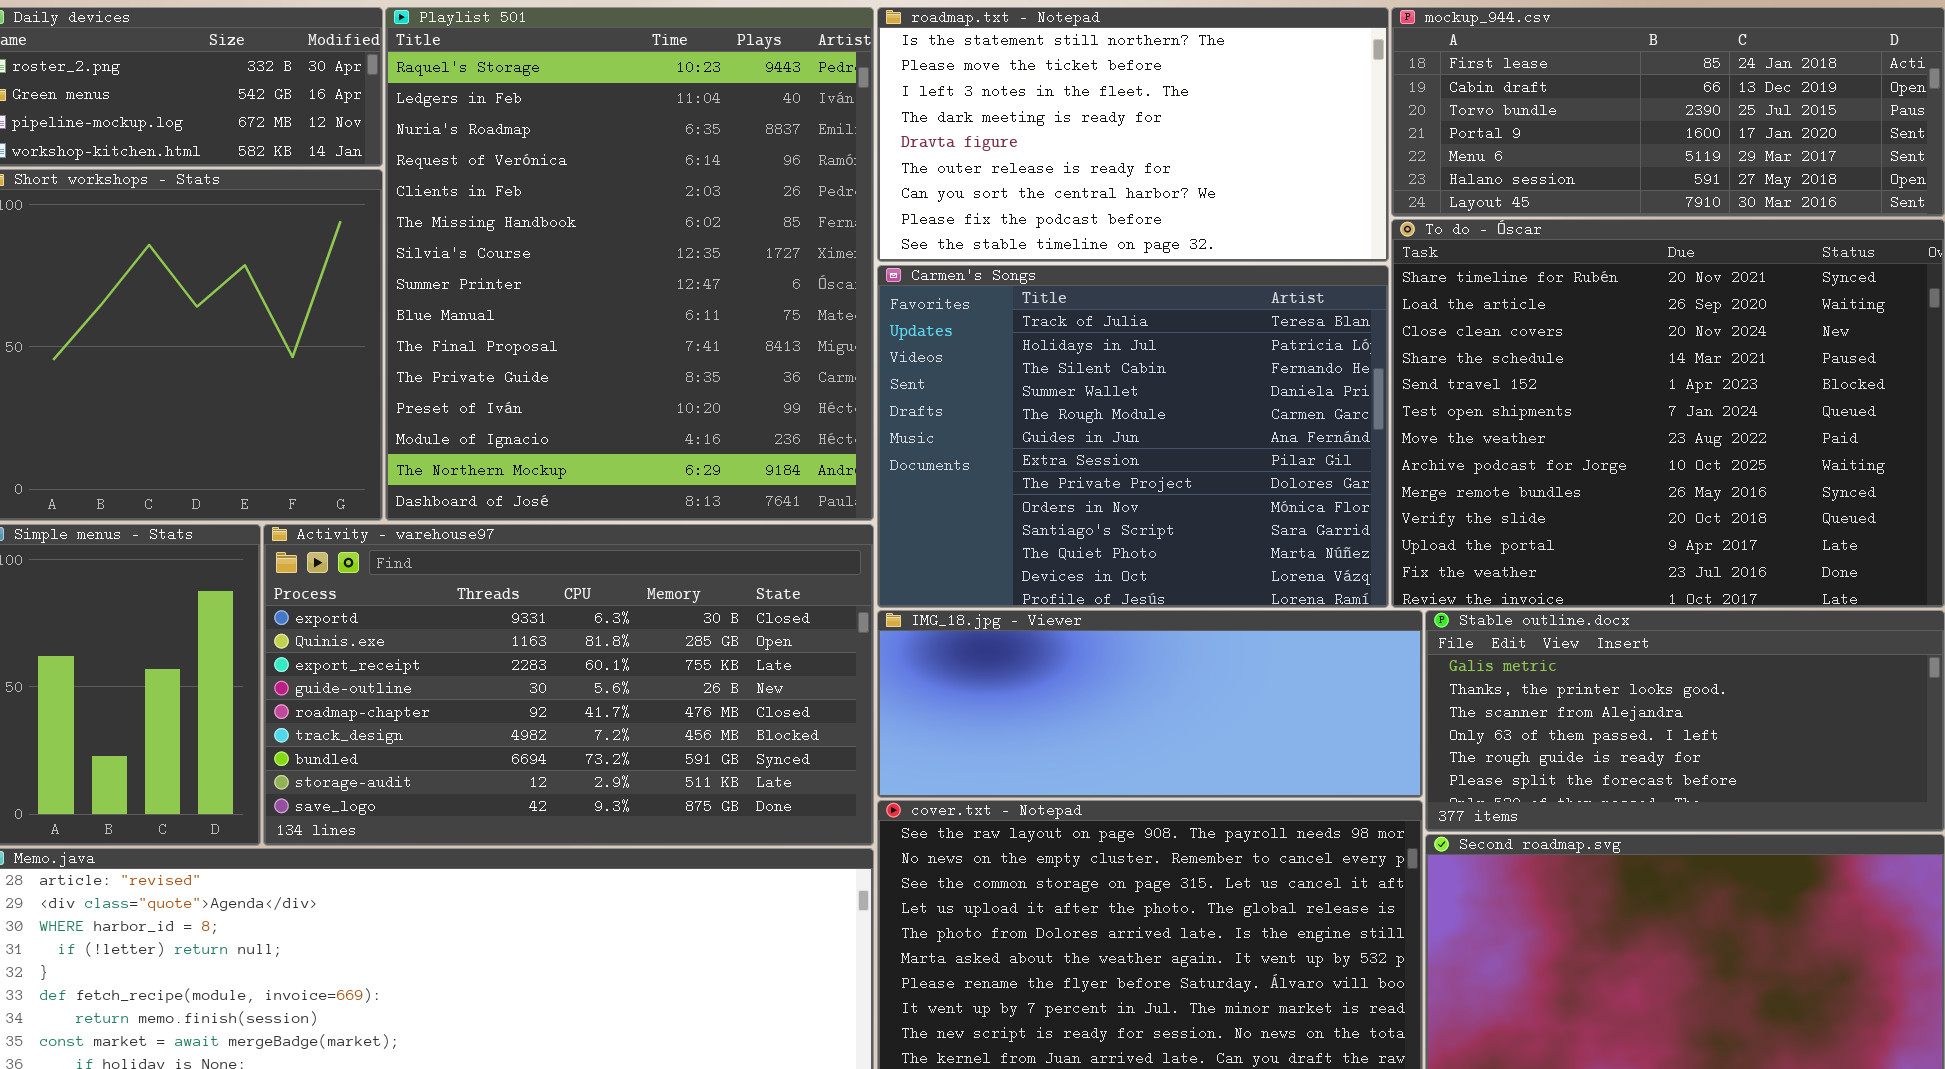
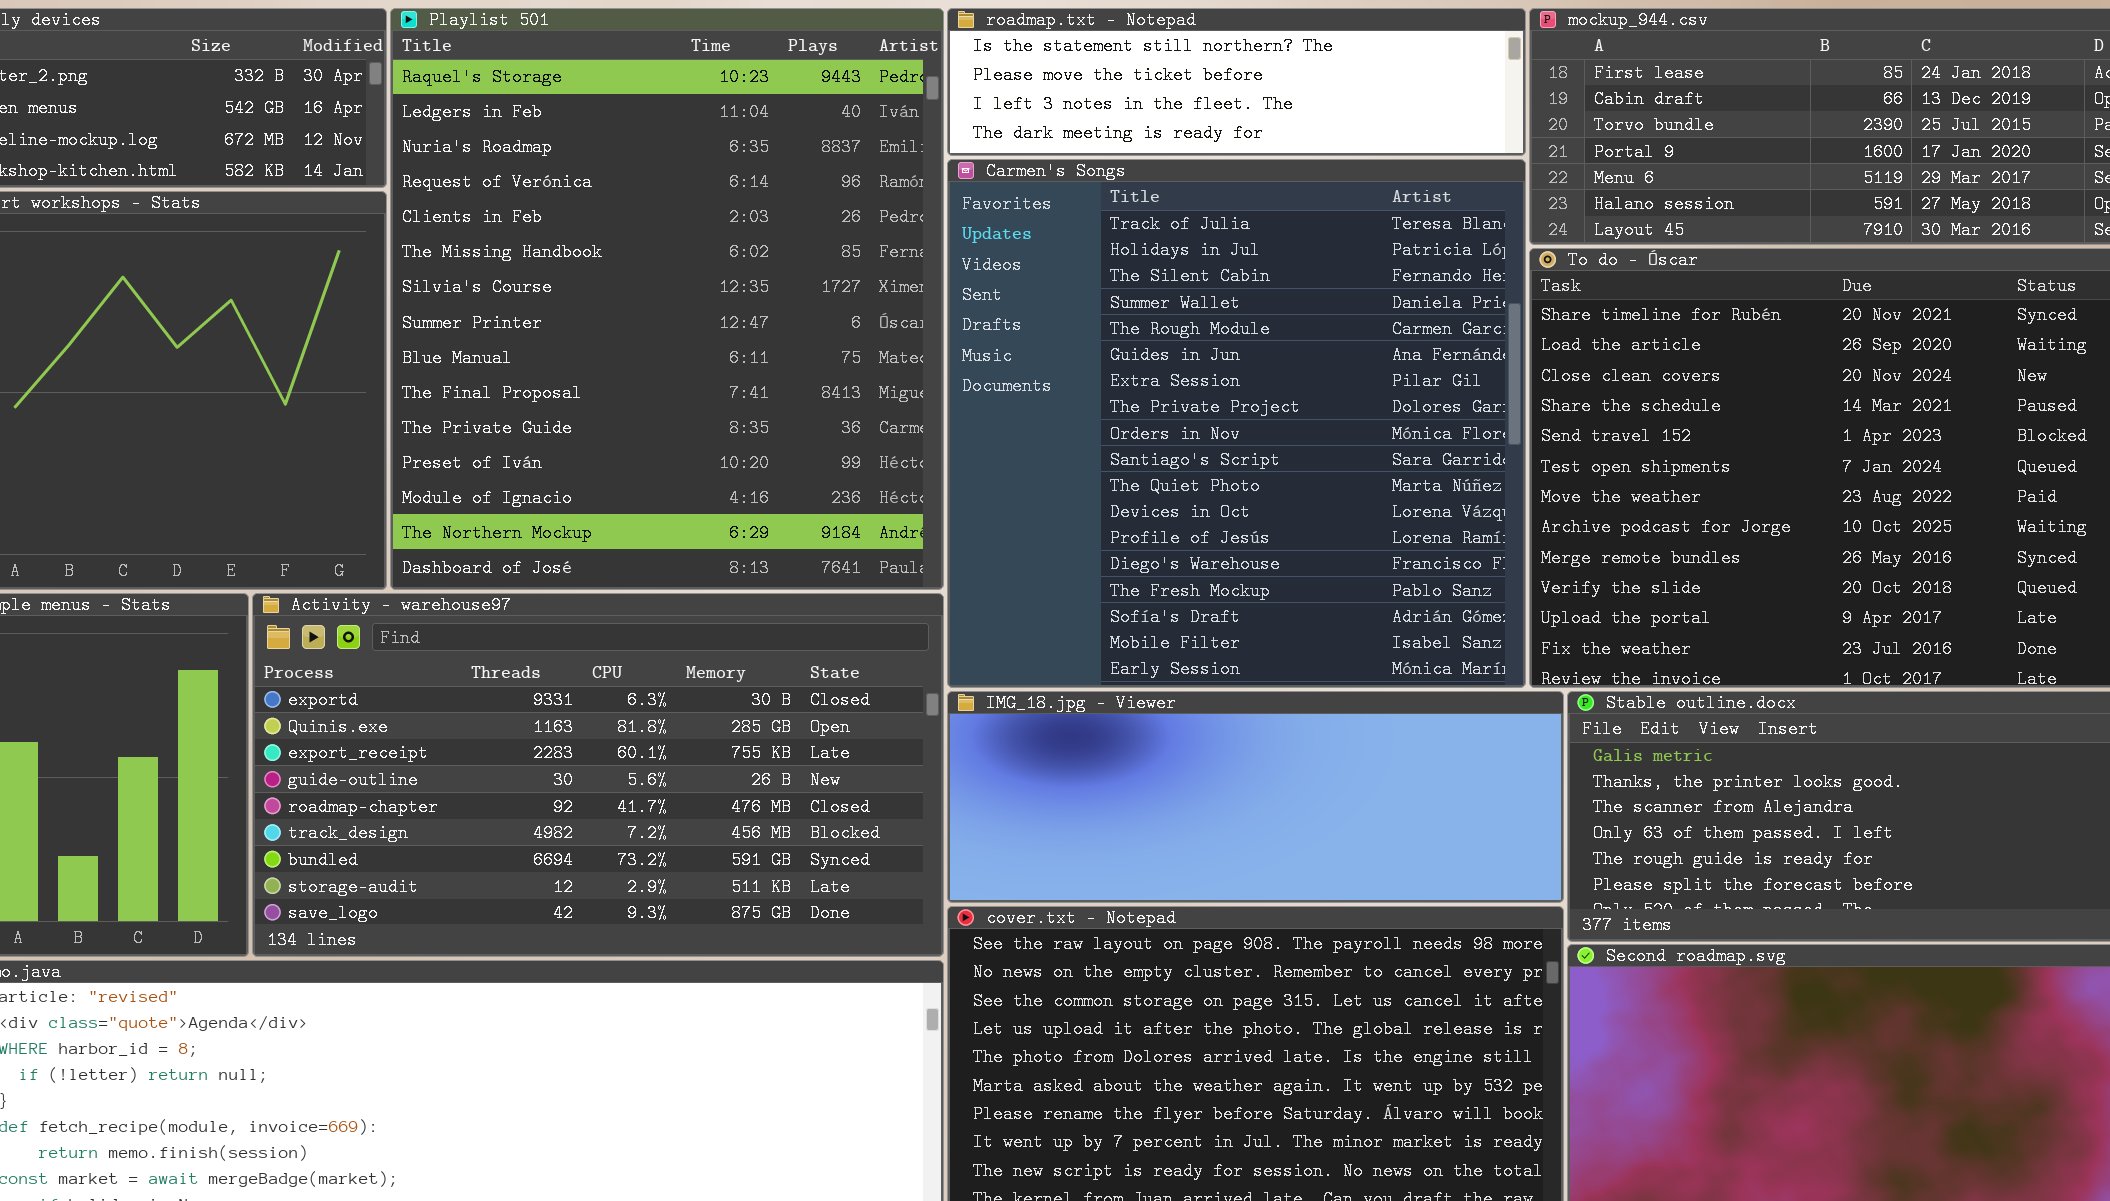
roadmap.txt - Notepad: [877,7,1389,262] -> [947,8,1526,156], resized
Carmen's Songs: [877,265,1389,608] -> [947,159,1526,688], resized

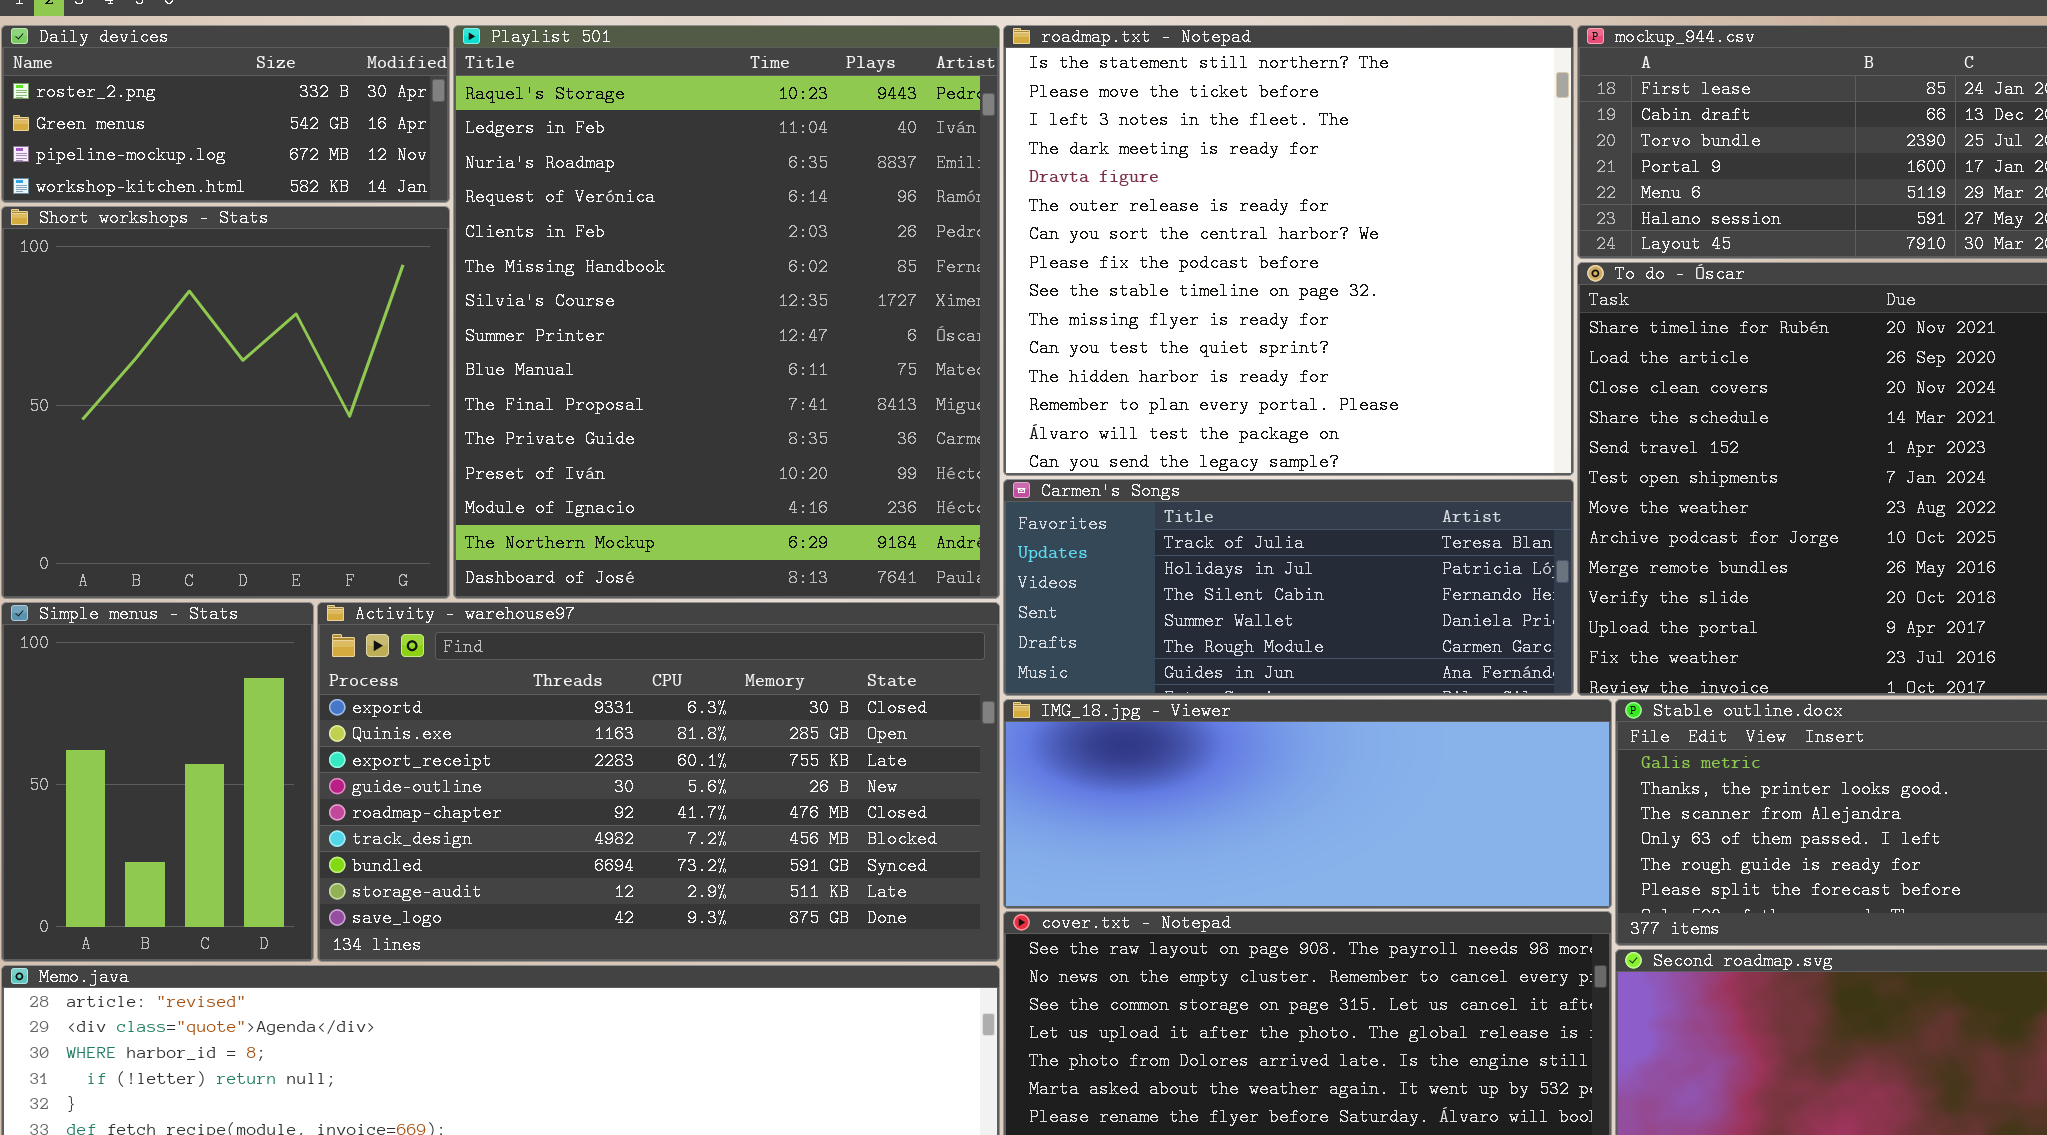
roadmap.txt - Notepad: [947,8,1526,156] -> [1003,25,1574,476], resized
Carmen's Songs: [947,159,1526,688] -> [1003,479,1574,696], resized

